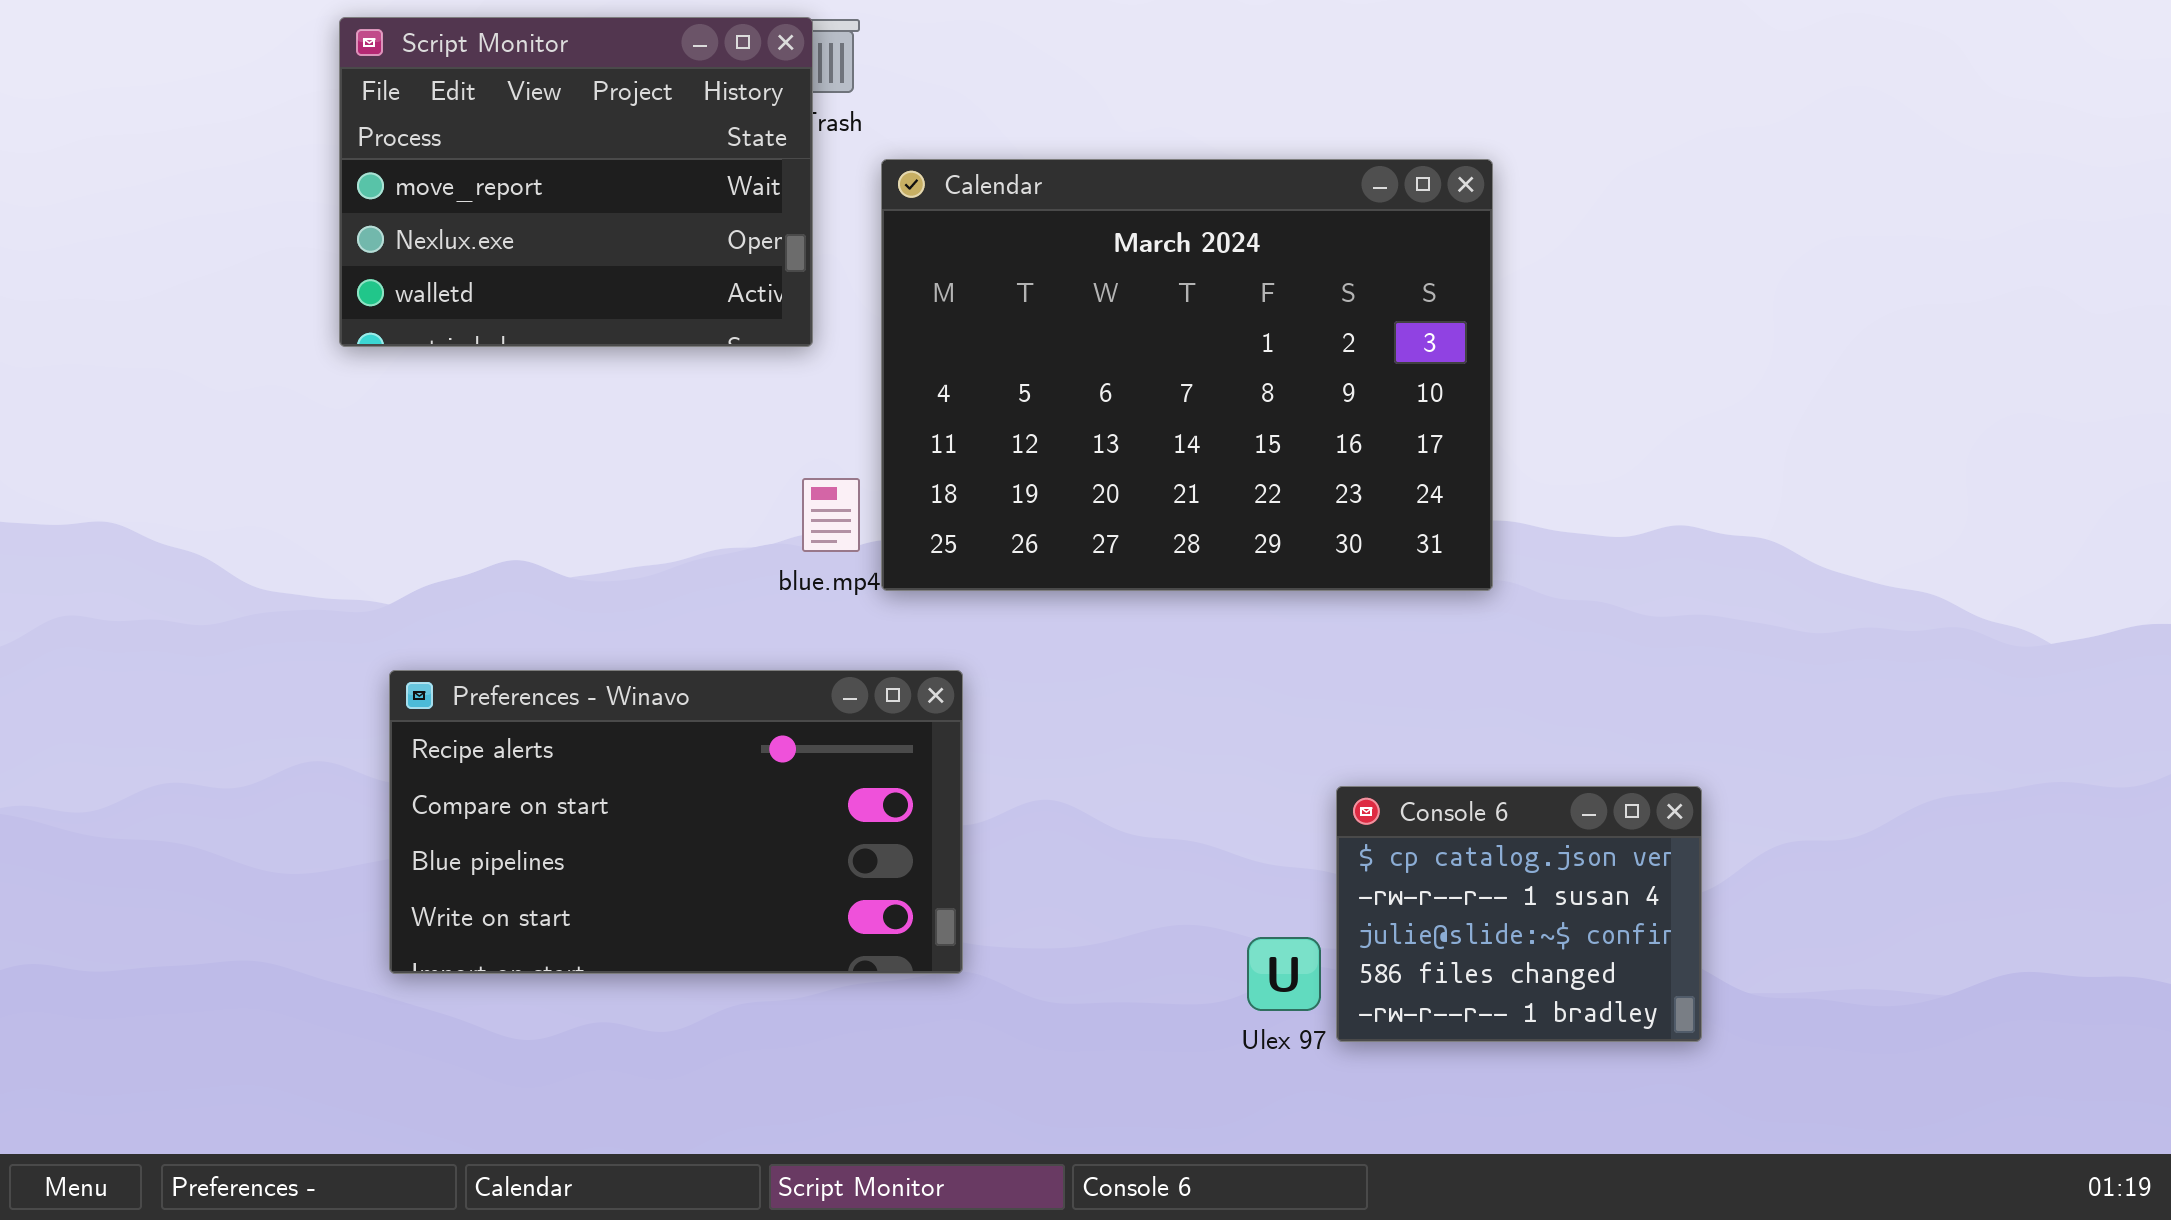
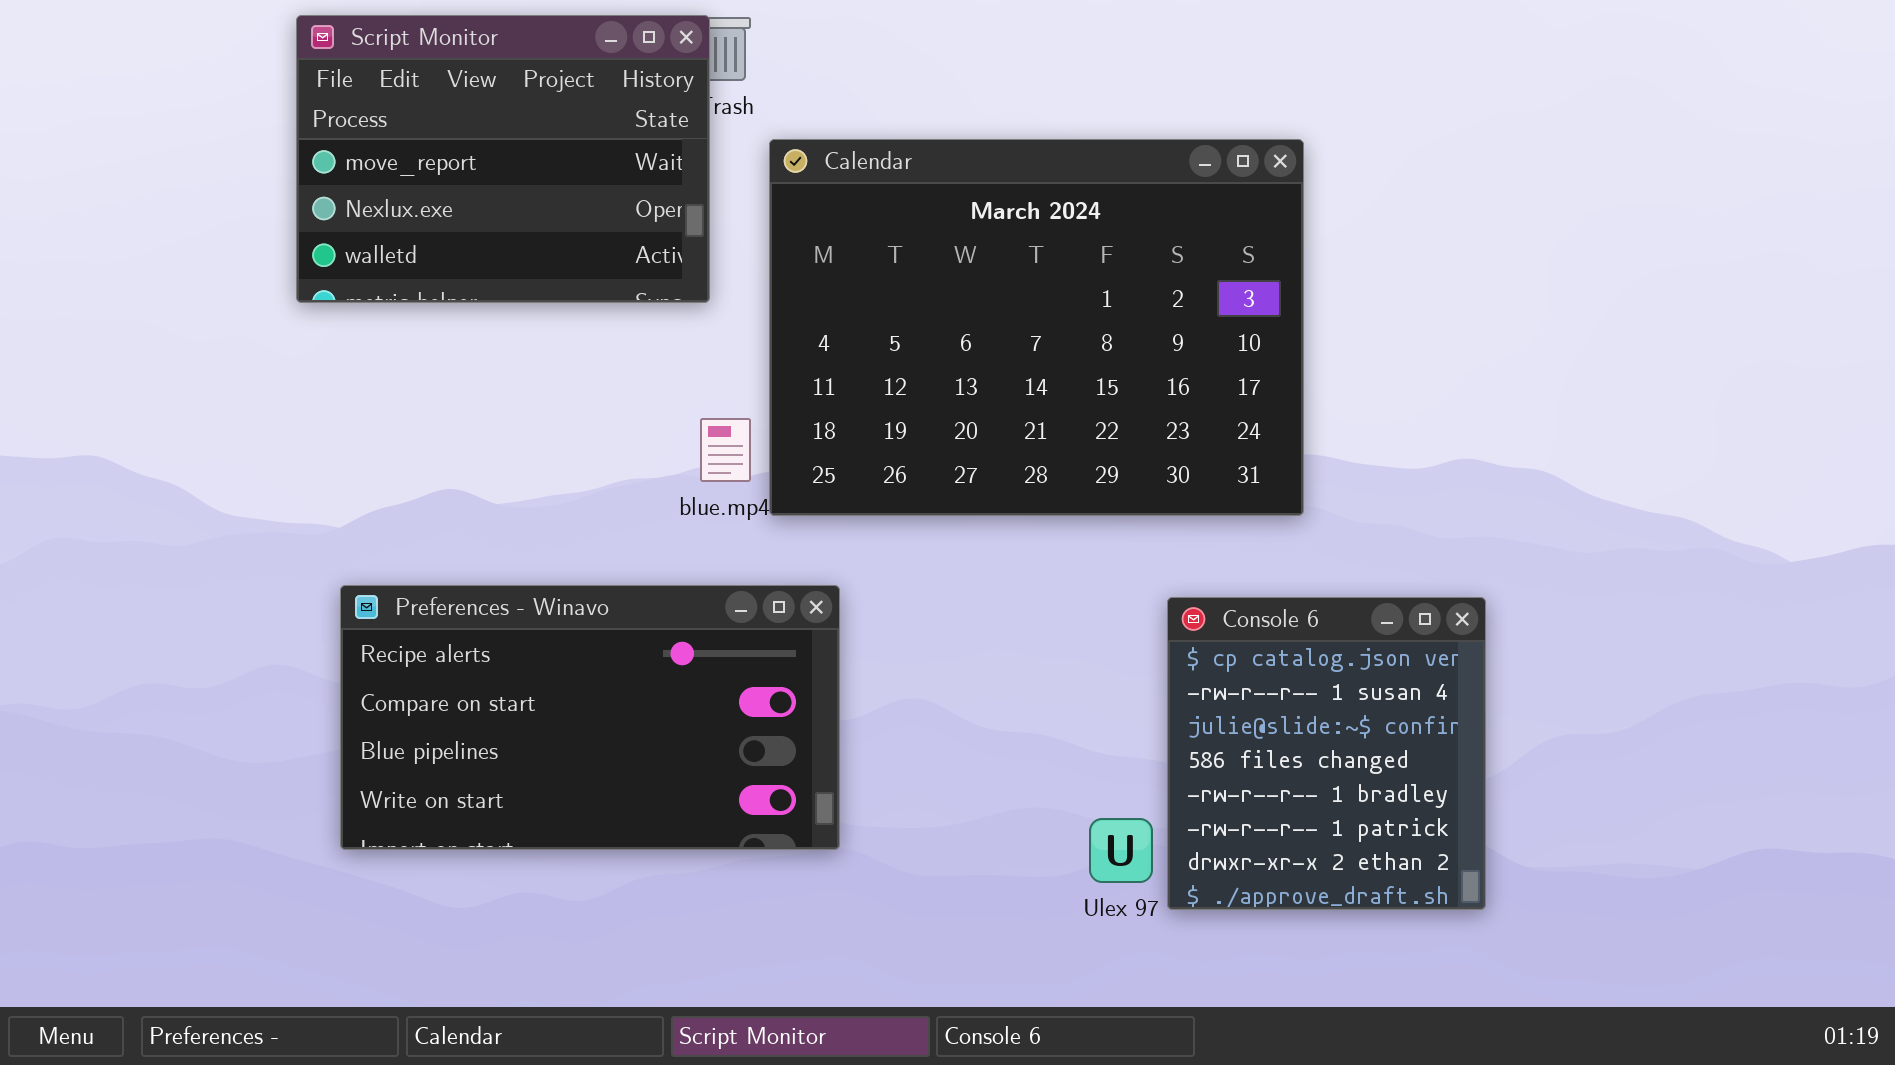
Console 6: [1336,786,1702,1042] -> [1167,597,1486,910], resized

